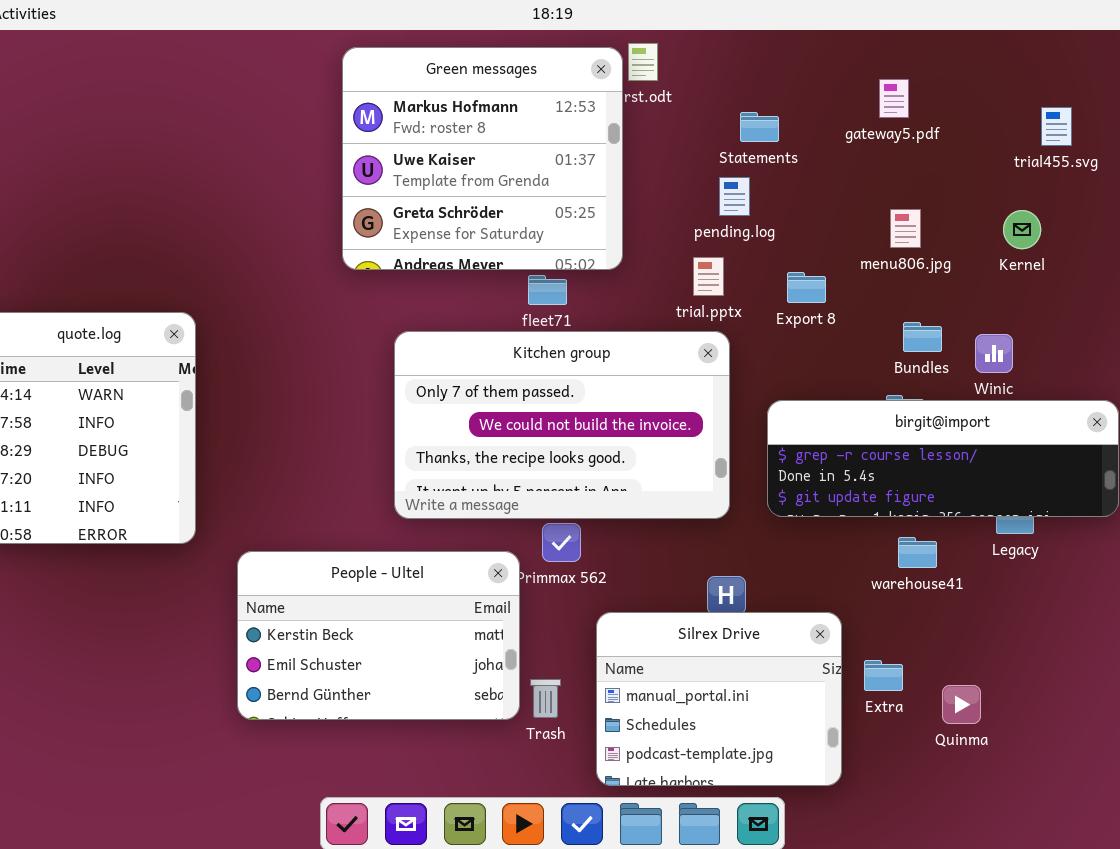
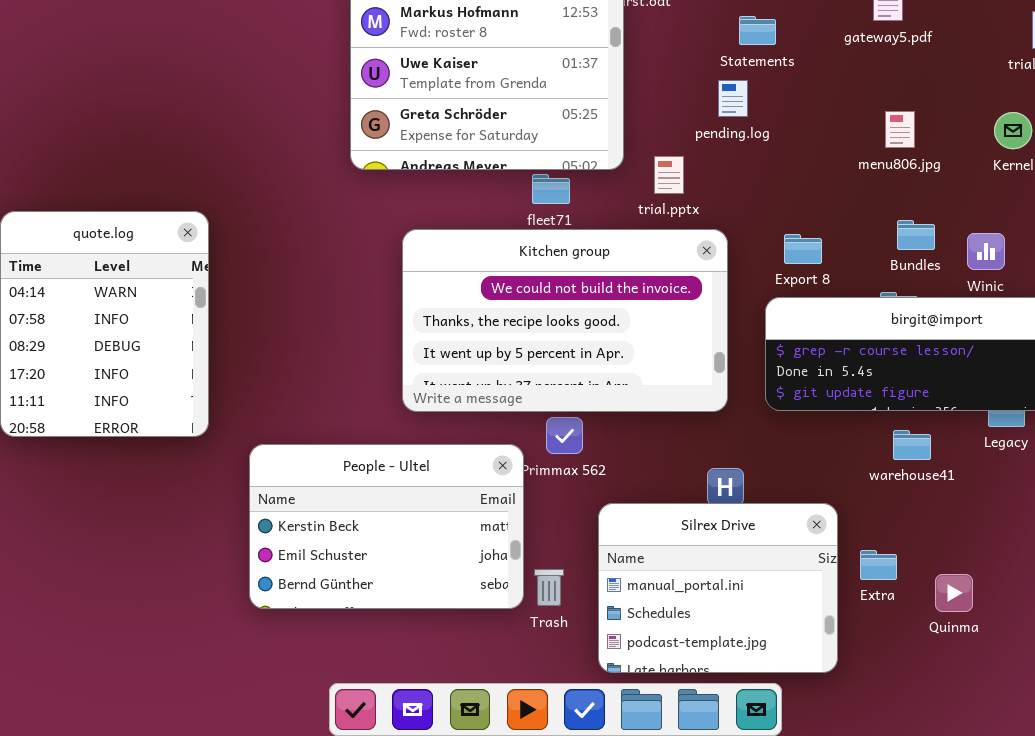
trial.pptx: [693,257,724,296] -> [654,156,684,194], moved
Export 8: [787,272,826,303] -> [784,234,822,264], moved
Kitchen group: [394,331,730,519] -> [402,229,728,412], scrolled down 1 row

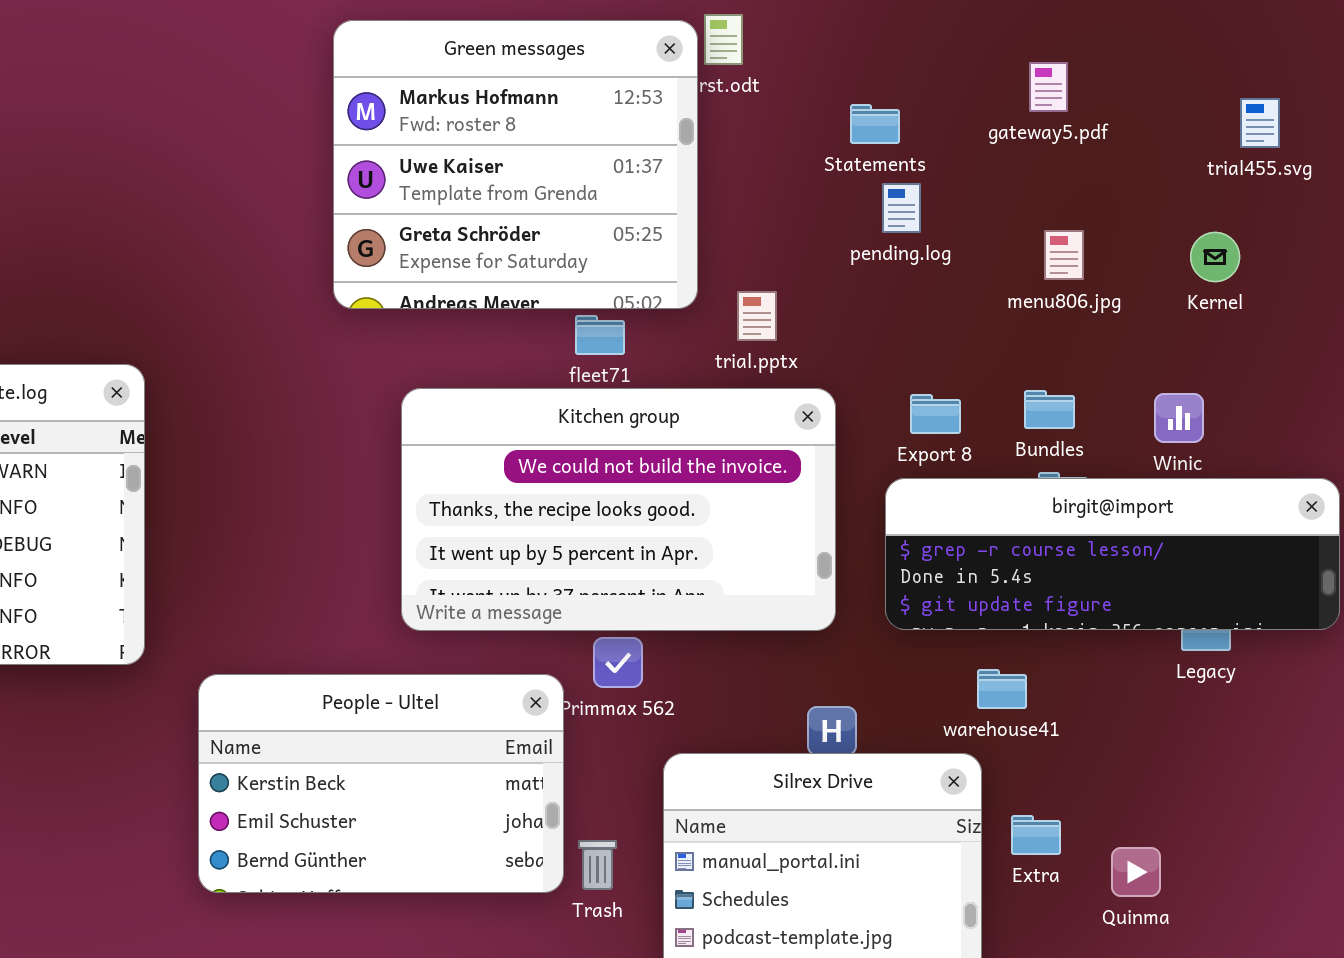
pending.log: [718,80,748,117] -> [882,183,921,233], moved
Bundles: [897,220,935,250] -> [1024,390,1075,429], moved
warehouse41: [893,430,931,460] -> [977,669,1027,709], moved

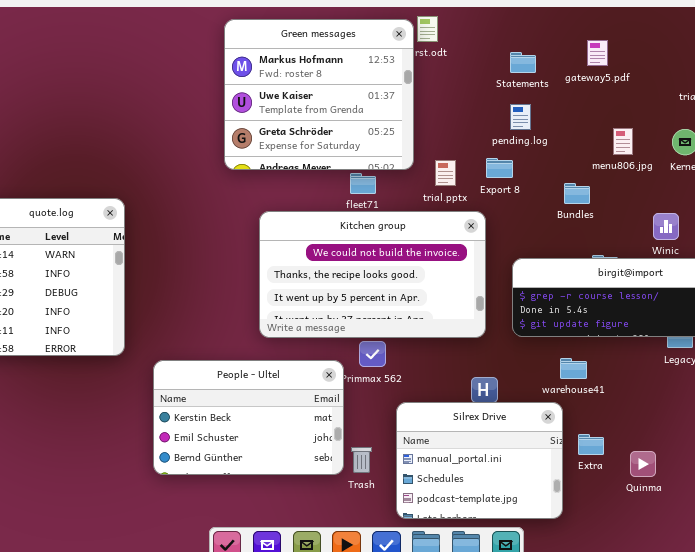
Statements: [850,104,900,144] -> [510,52,536,73], moved
menu806.jpg: [1044,230,1084,280] -> [613,128,633,155], moved
Bundles: [1024,390,1075,429] -> [564,183,590,204], moved
Export 8: [910,394,961,434] -> [486,158,513,178], moved

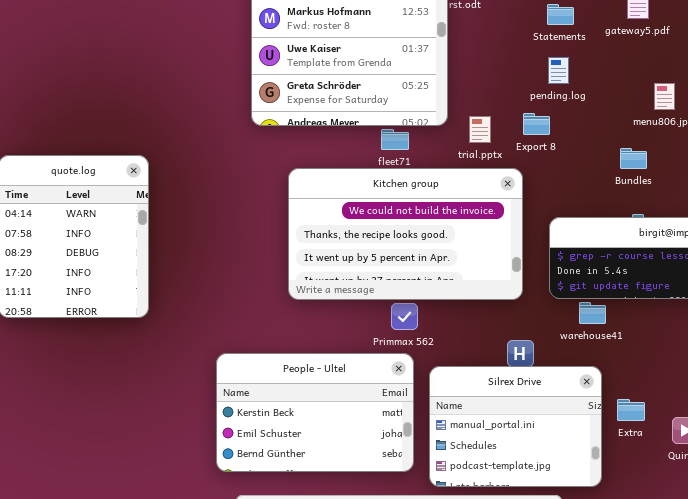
Bundles: [564,183,590,204] -> [620,148,647,169], moved
warehouse41: [560,358,587,379] -> [579,302,606,324], moved
People - Ultel: [153,360,344,475] -> [216,353,414,472], moved

